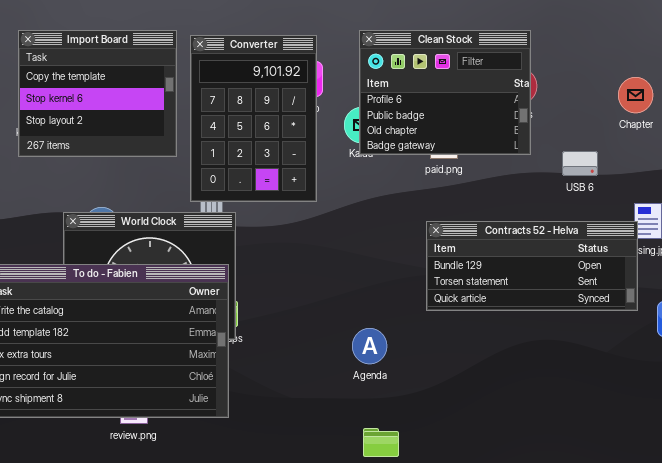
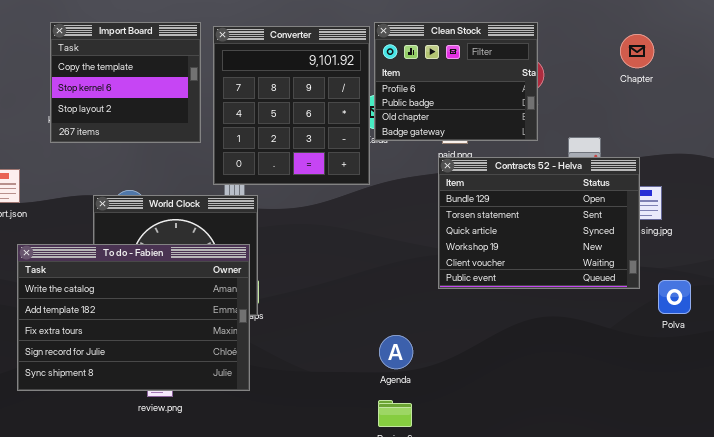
Converter: [190,35,317,202] -> [213,26,370,185], resized
Chapter: [618,77,653,113] -> [620,34,654,68], moved
Contracts 52 - Helva: [426,221,638,311] -> [438,157,640,289], resized
Agenda: [352,328,387,364] -> [379,335,413,369], moved

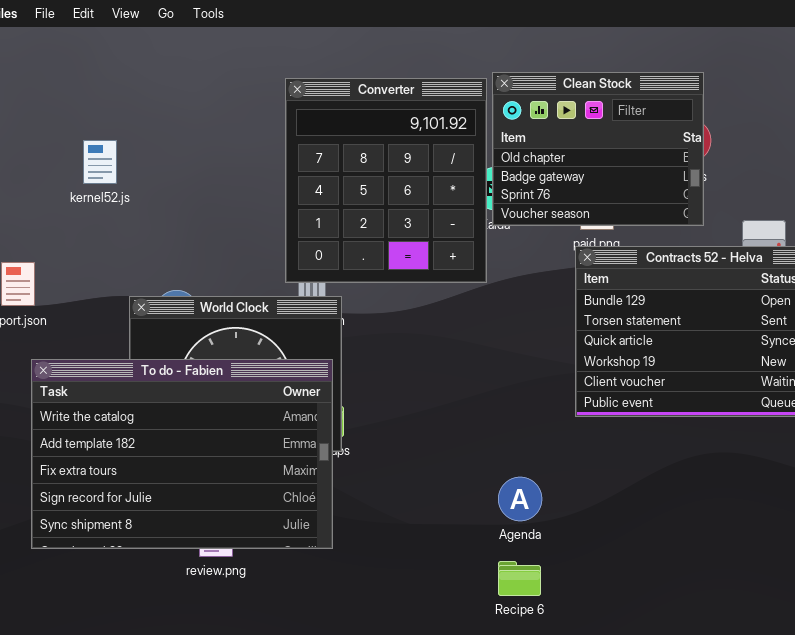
Import Board: [50,22,201,143] -> none, closed
Clean Stock: [374,22,538,141] -> [492,72,704,226], scrolled down 2 rows

